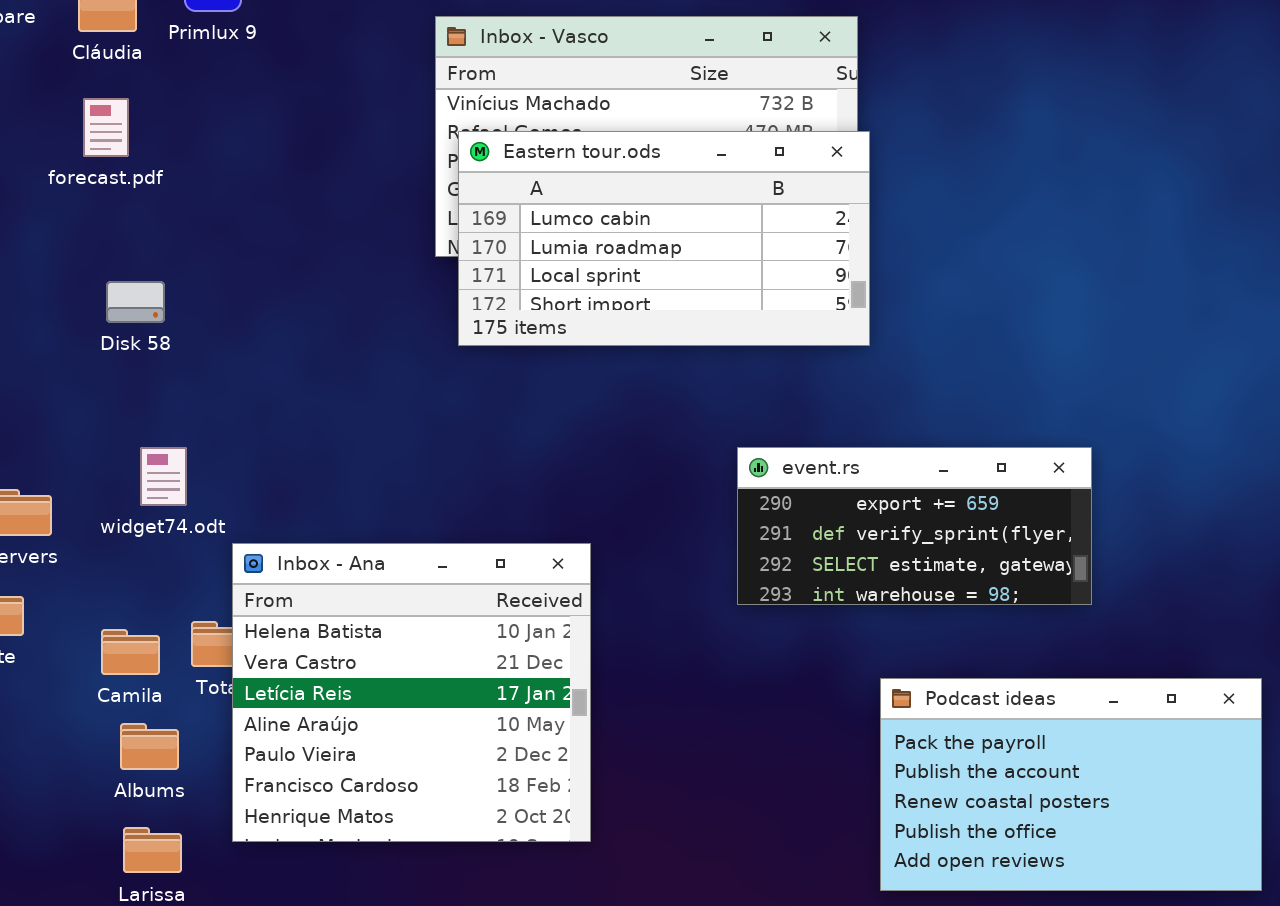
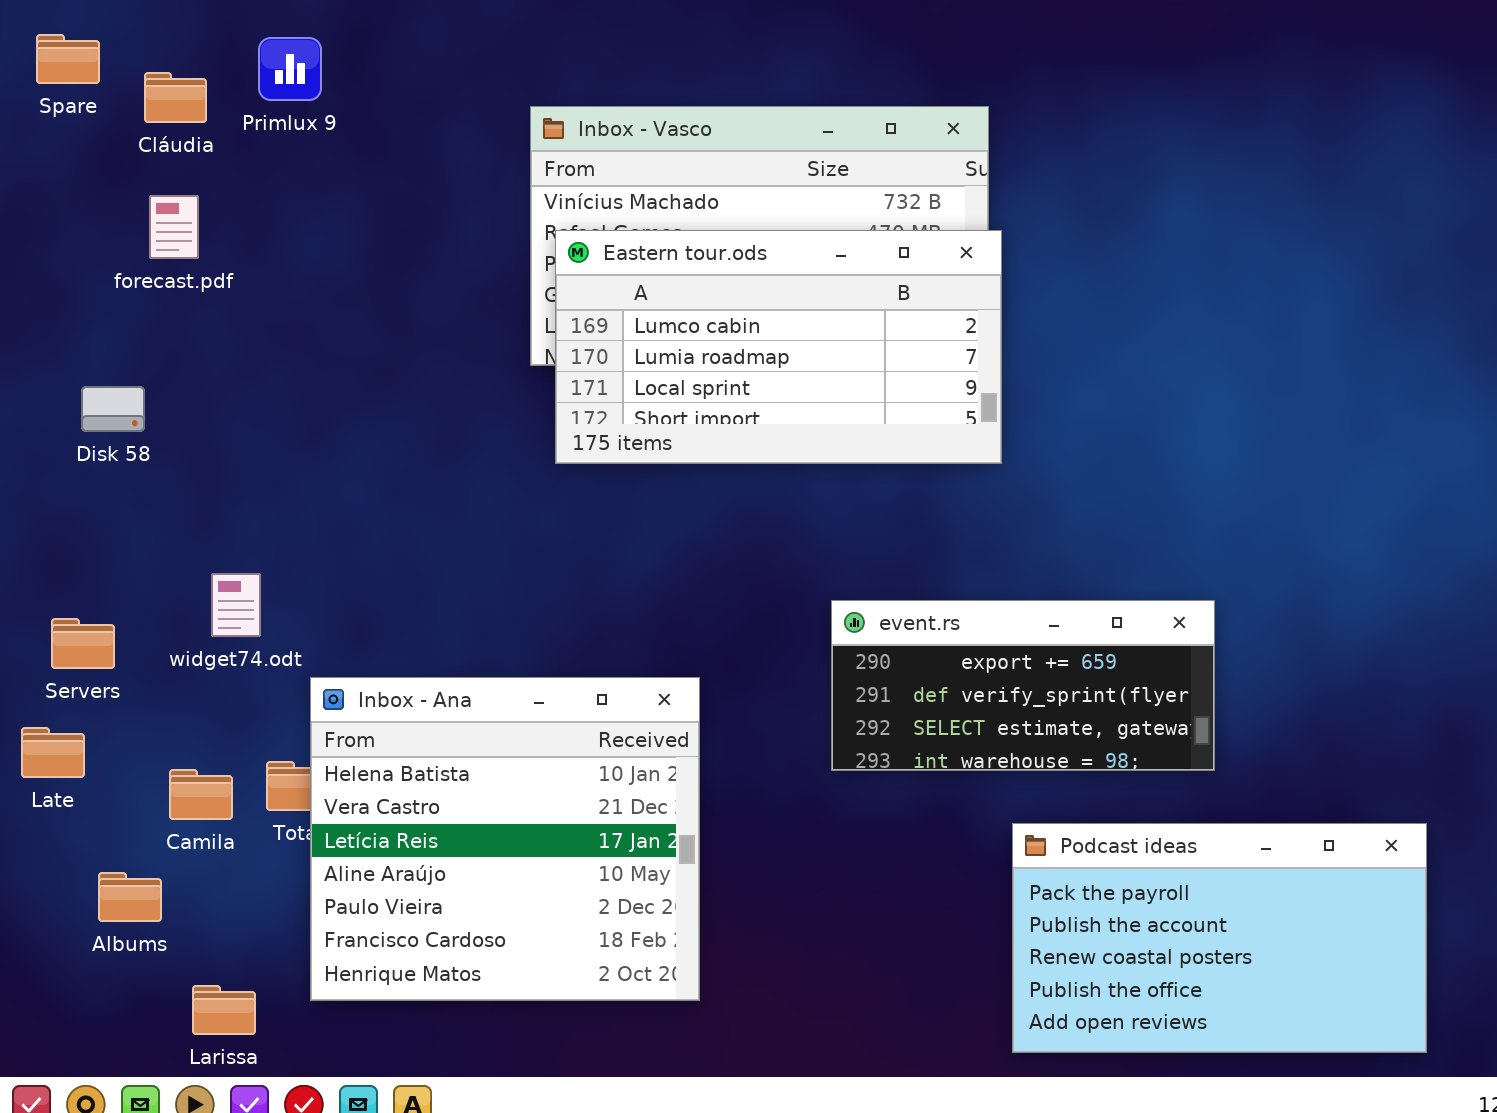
Disk 58: [106,281,165,323] -> [81,386,145,432], moved
event.rs: [737,447,1092,605] -> [831,600,1215,771], moved
Albums: [120,723,179,770] -> [98,872,162,922], moved

